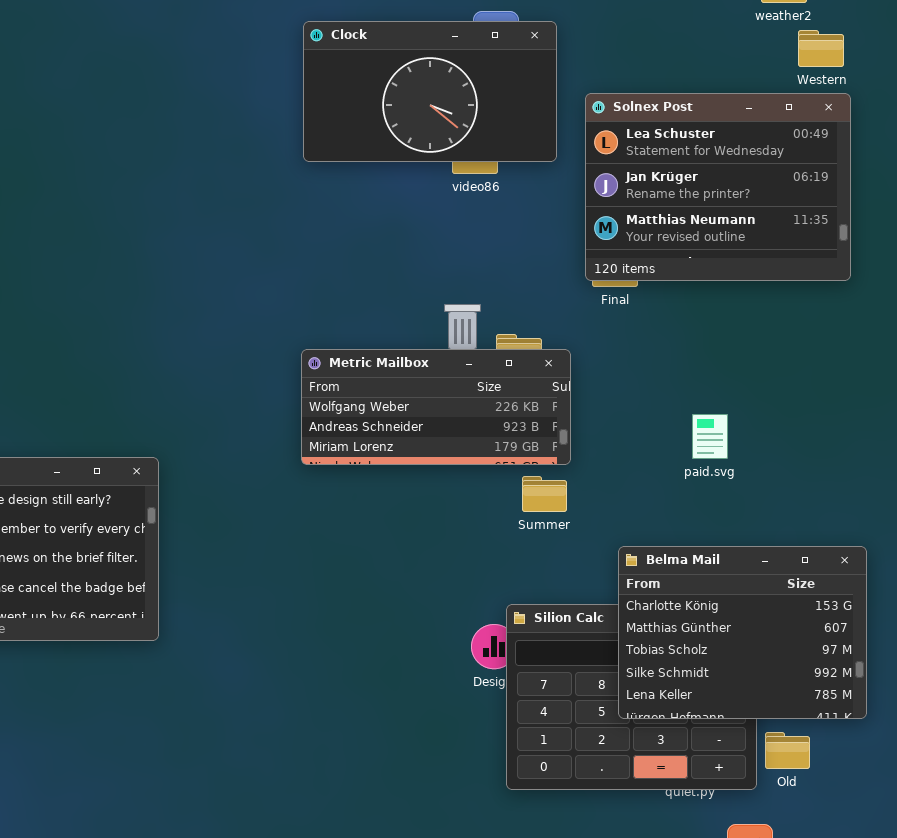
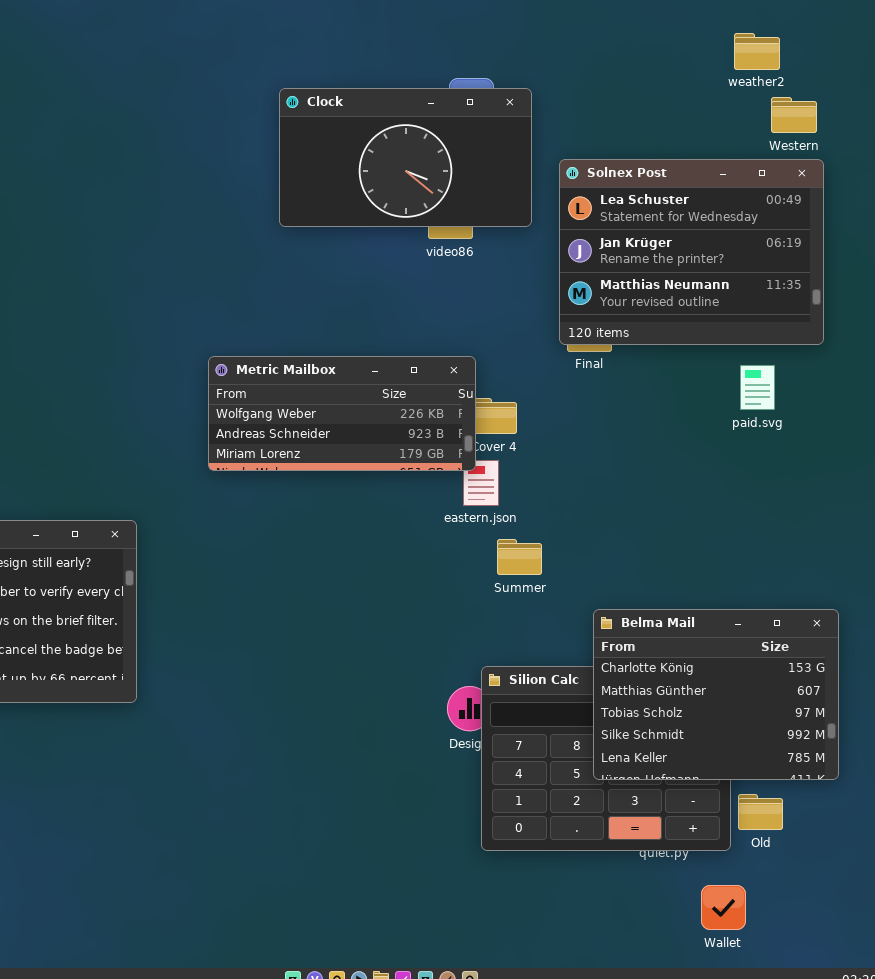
Metric Mailbox: [301,349,571,465] -> [208,356,476,471], moved
paid.svg: [692,414,728,459] -> [740,365,775,410], moved

